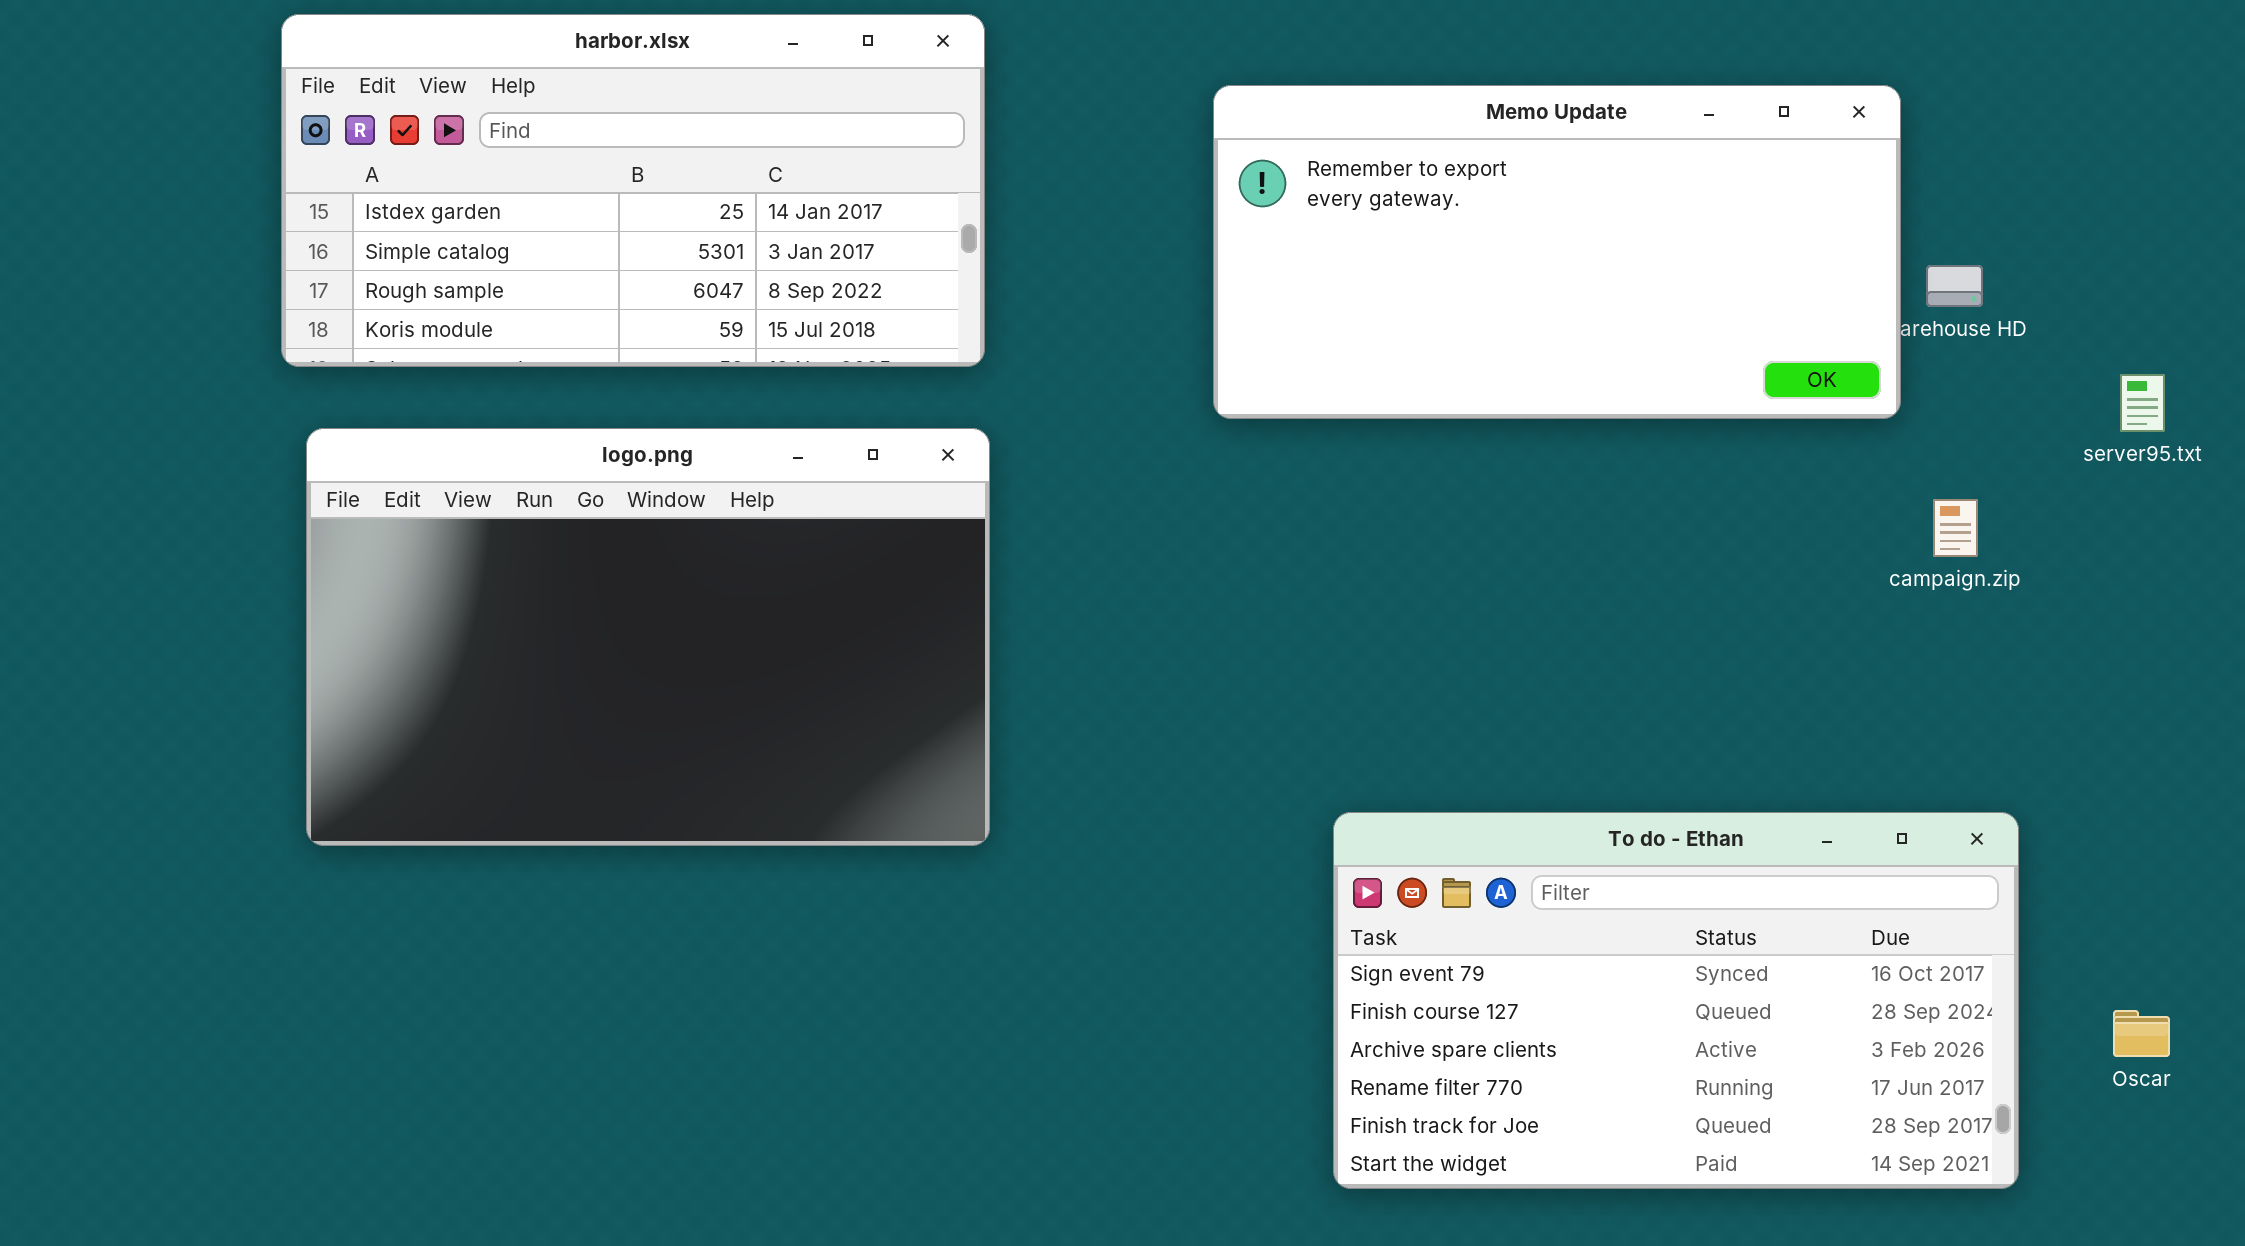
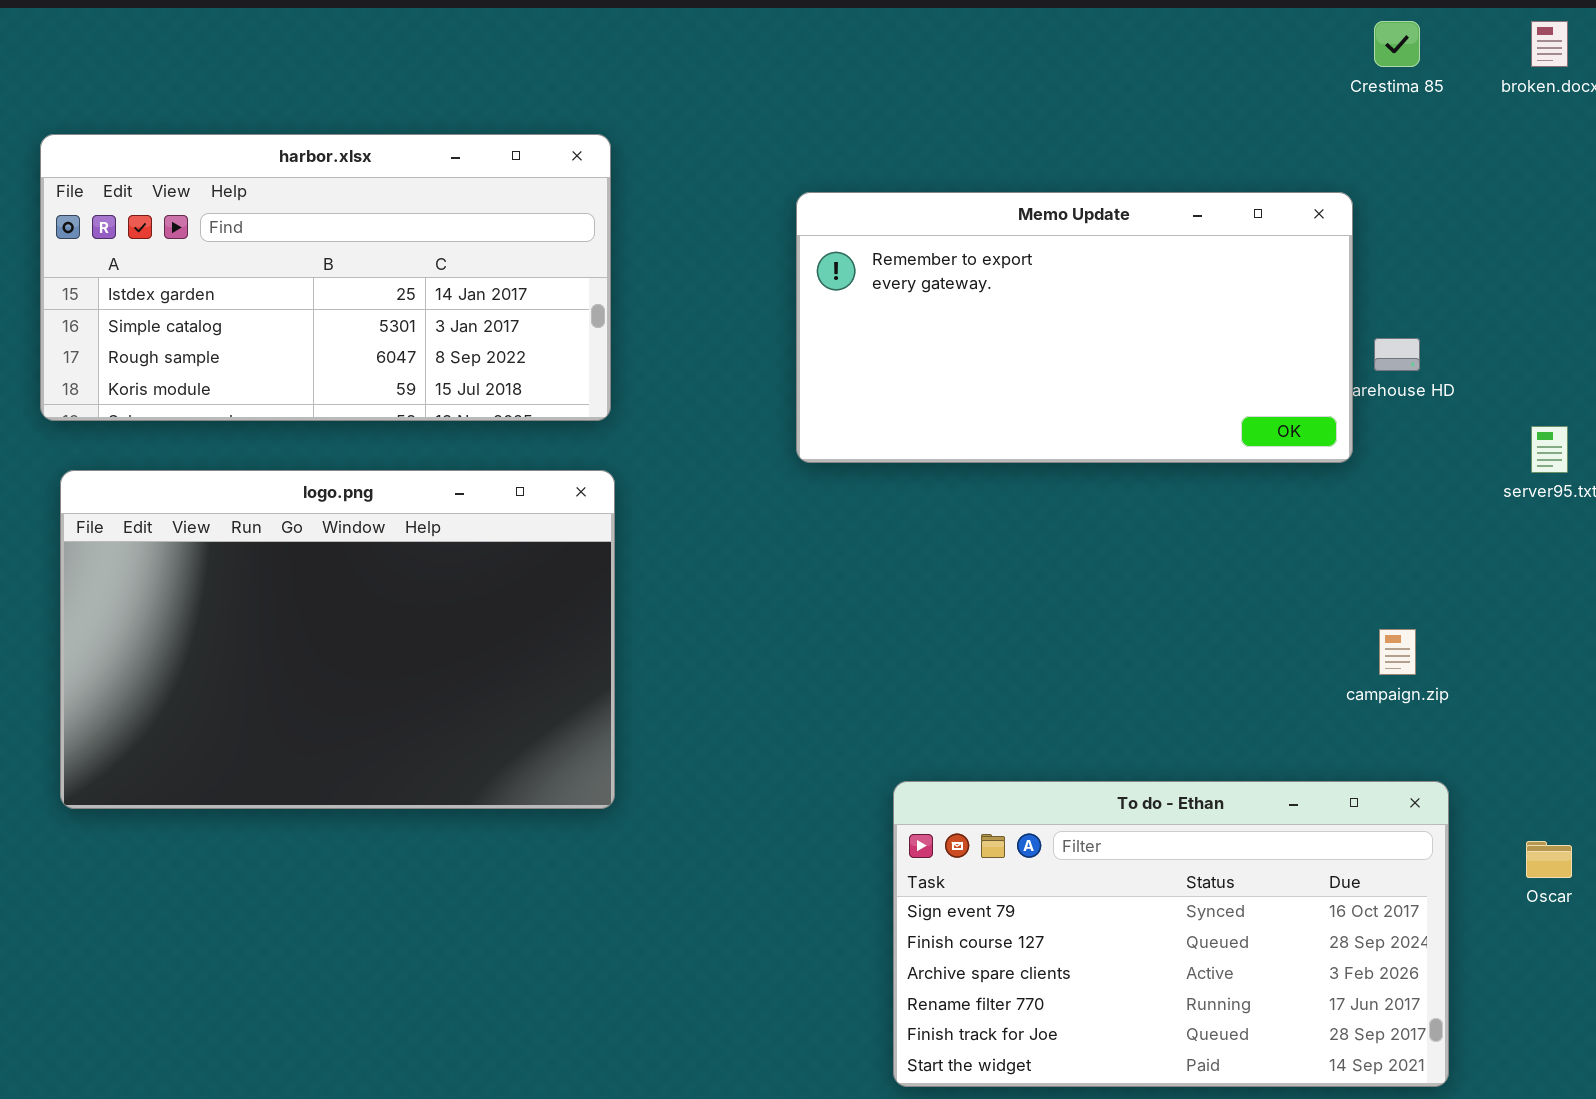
campaign.zip: [1933,499,1978,557] -> [1379,629,1416,675], moved
Oscar: [2113,1010,2170,1057] -> [1526,841,1572,878], moved

